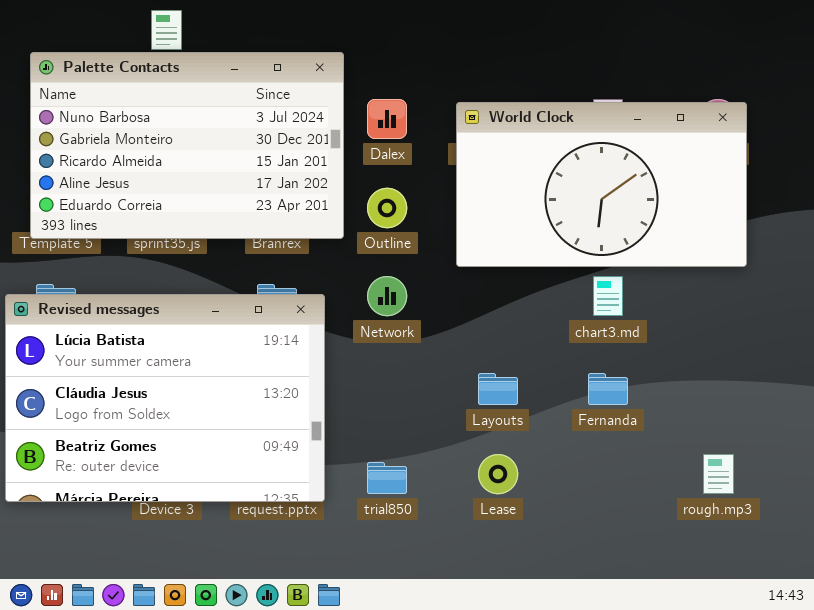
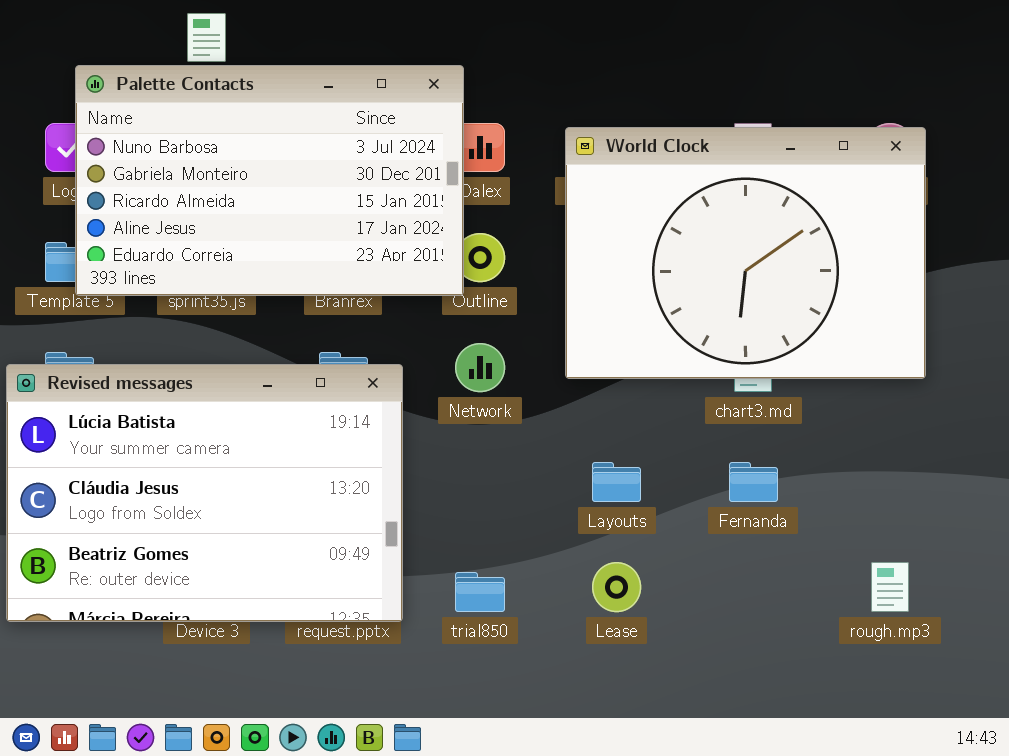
Palette Contacts: [30,52,344,239] -> [75,65,464,296], moved
World Clock: [456,102,747,267] -> [565,127,926,379], resized

